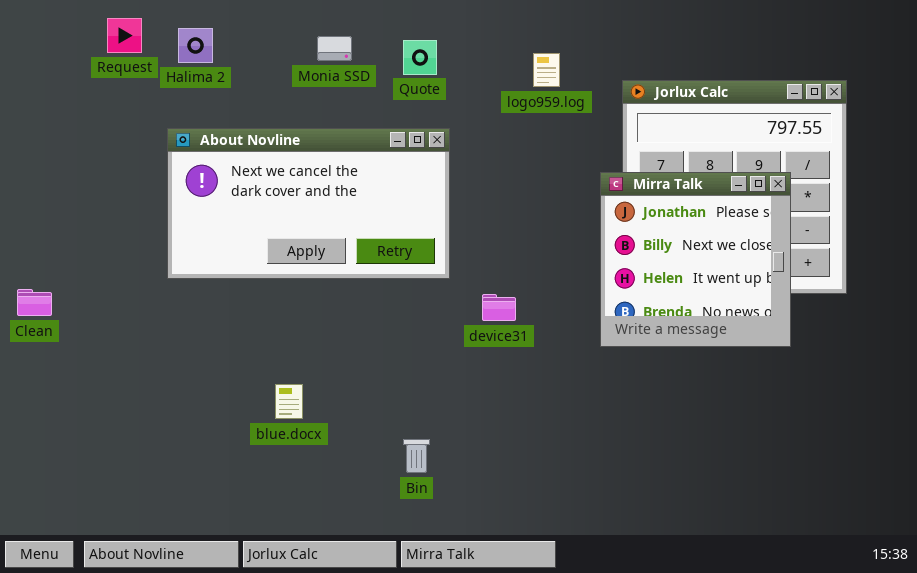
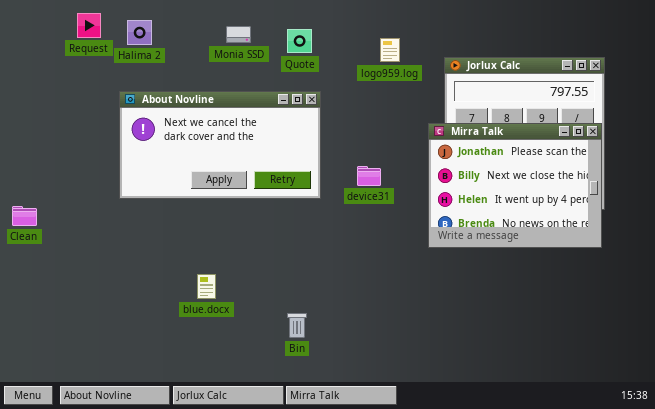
Mirra Talk: [600,172,791,347] -> [428,123,602,248], resized
device31: [482,294,516,321] -> [357,166,381,186], moved

